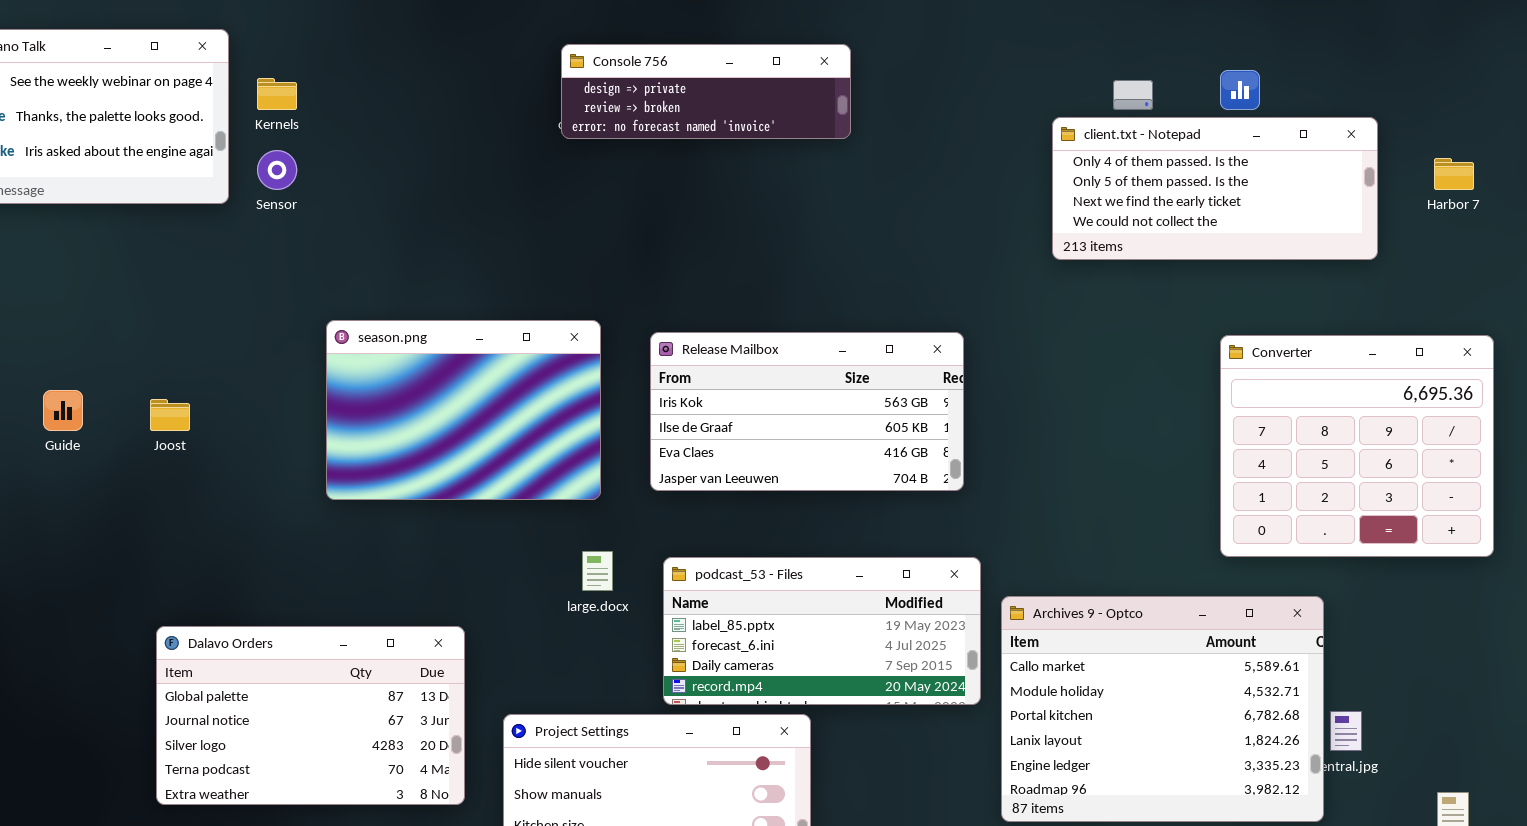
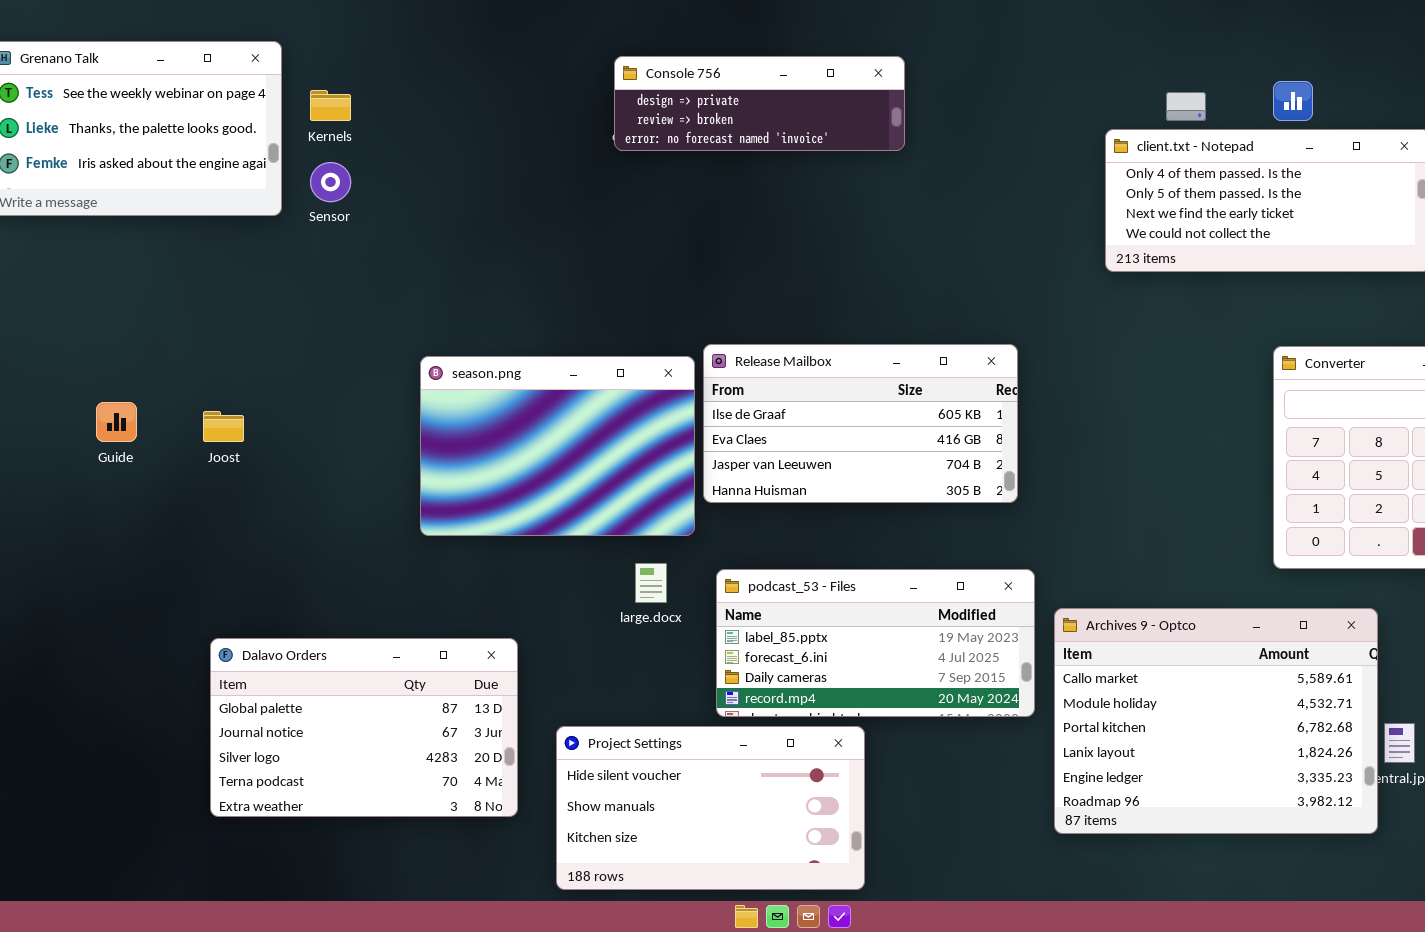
season.png: [326,320,601,500] -> [420,356,695,536], moved
Release Mailbox: [650,332,964,491] -> [703,344,1018,503], scrolled down 1 row

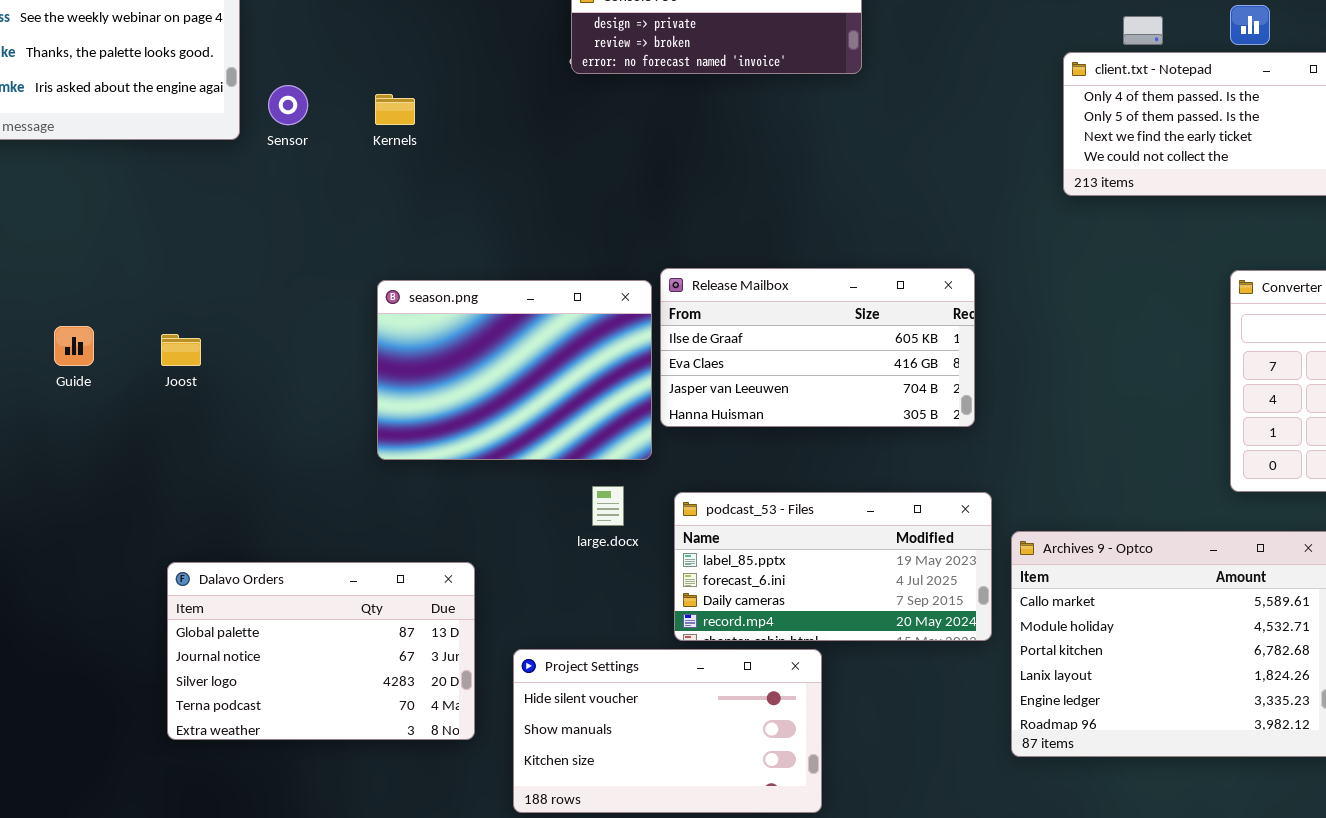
Kernels: [310,90,351,121] -> [375,94,415,125], moved

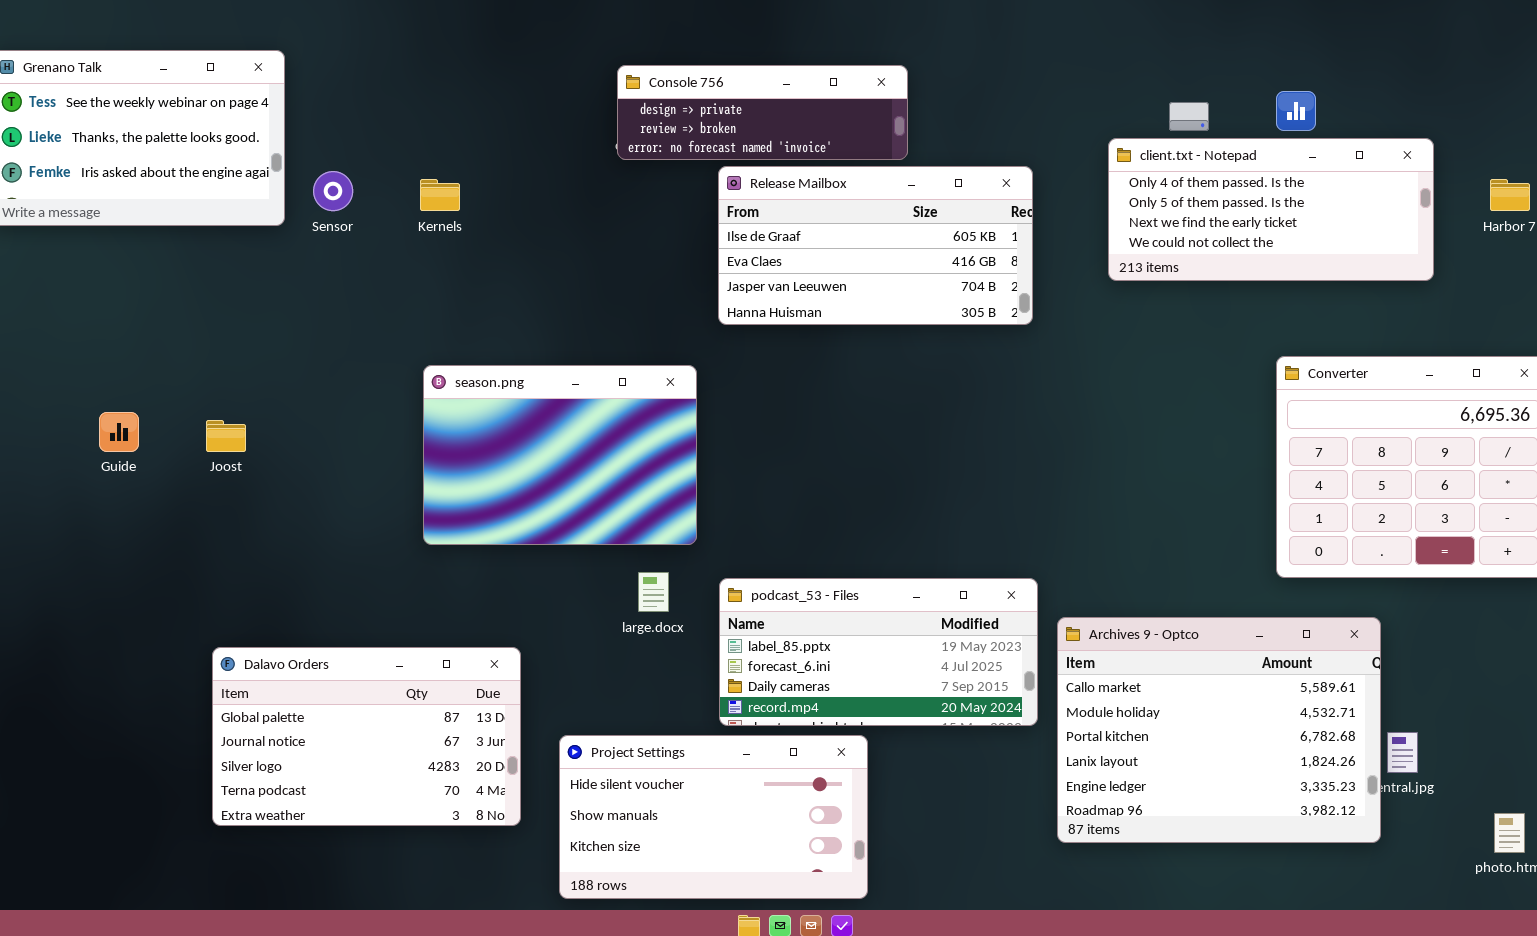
Release Mailbox: [660,268,975,427] -> [718,166,1033,325], moved

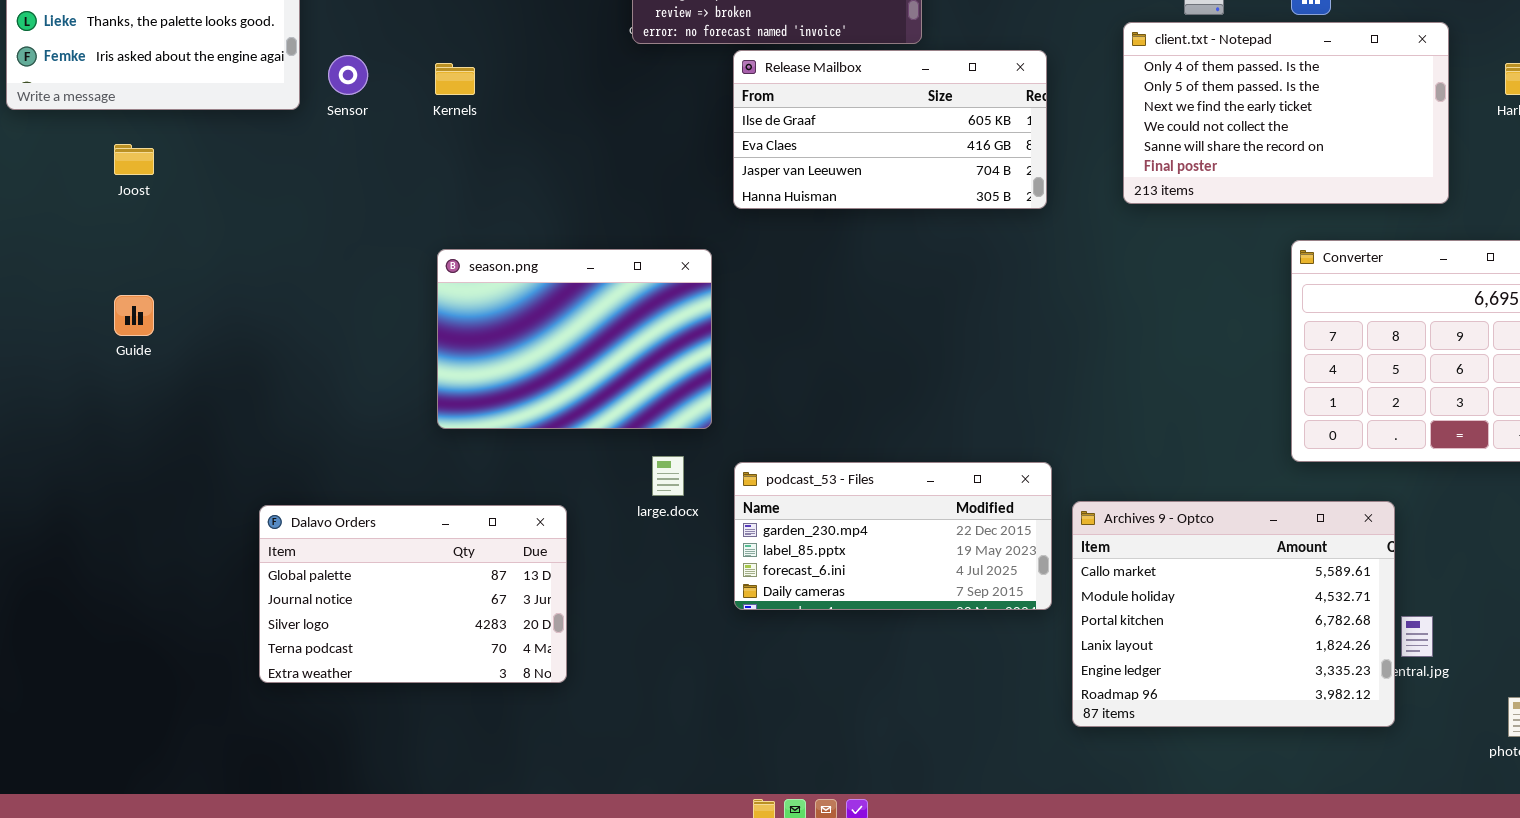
client.txt - Notepad: [1108,138,1434,281] -> [1123,22,1449,204], resized
Joost: [206,420,246,452] -> [114,144,154,175], moved
podcast_53 - Files: [719,578,1038,726] -> [734,462,1052,610], scrolled up 1 row
Dalavo Orders: [212,647,521,826] -> [259,505,567,683], moved
Project Settings: [559,735,868,899] -> none, closed

